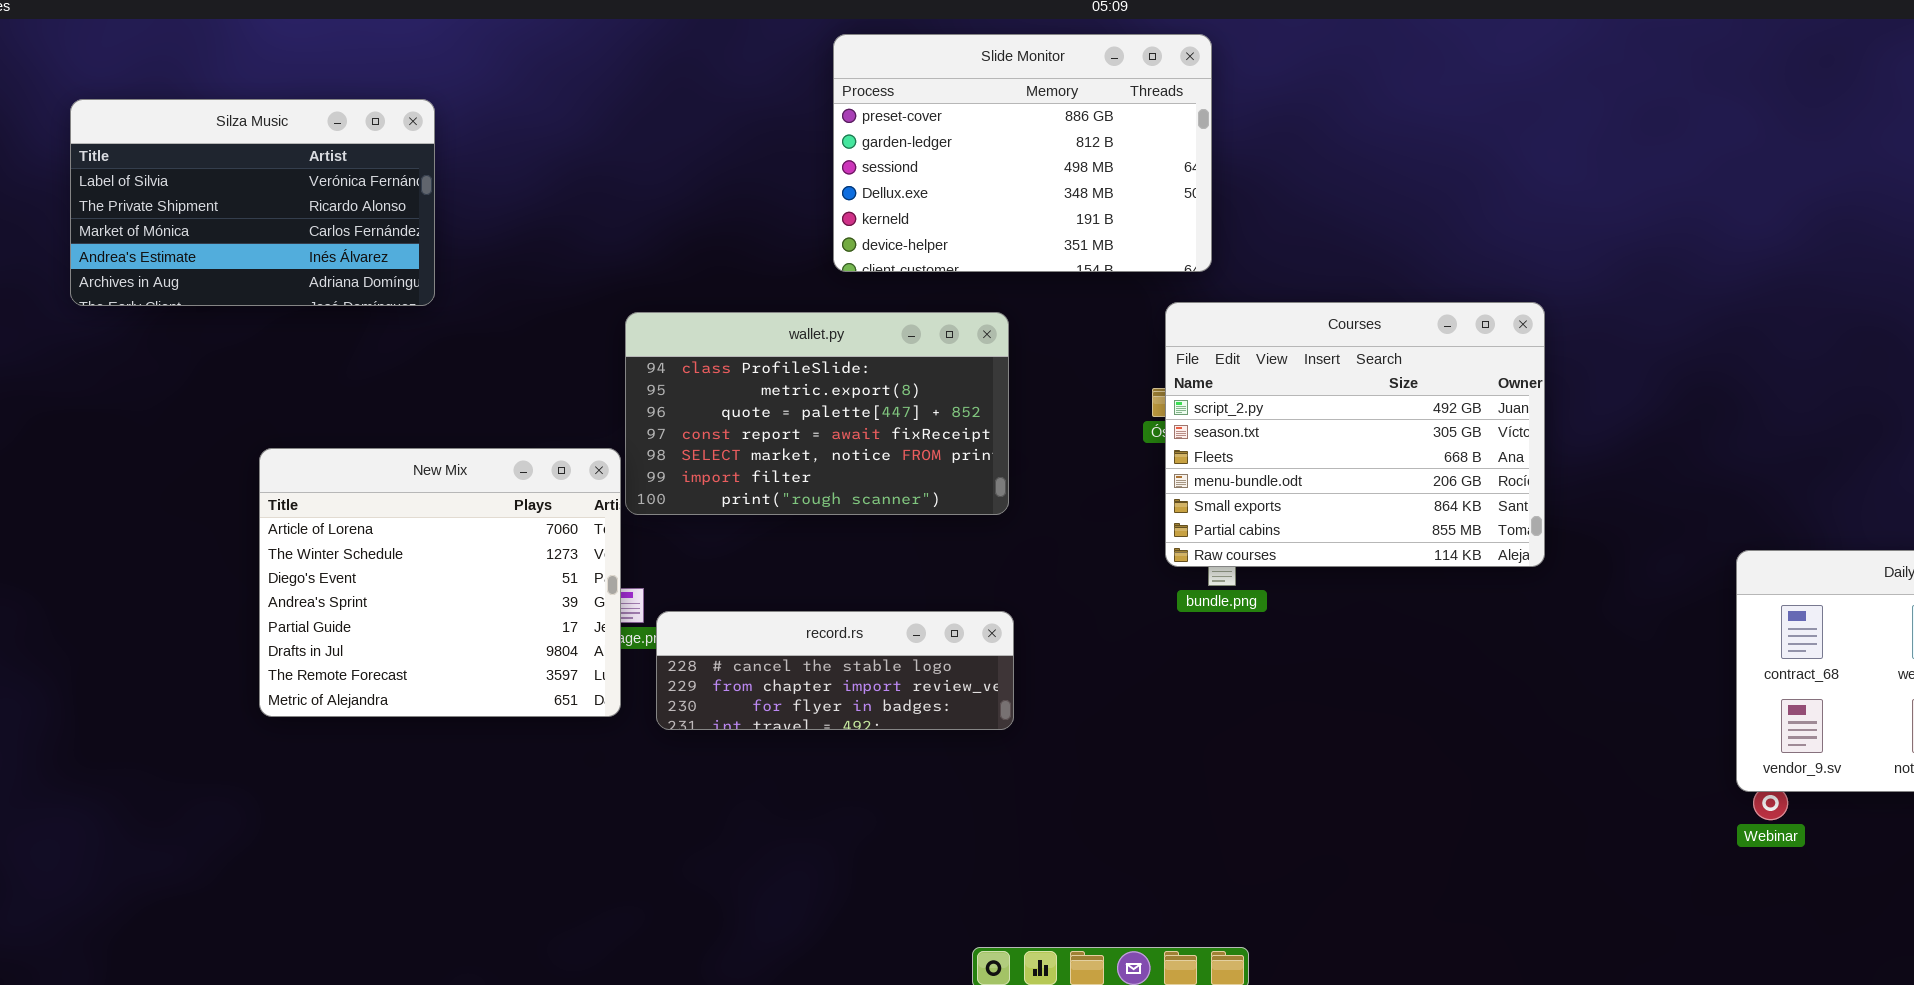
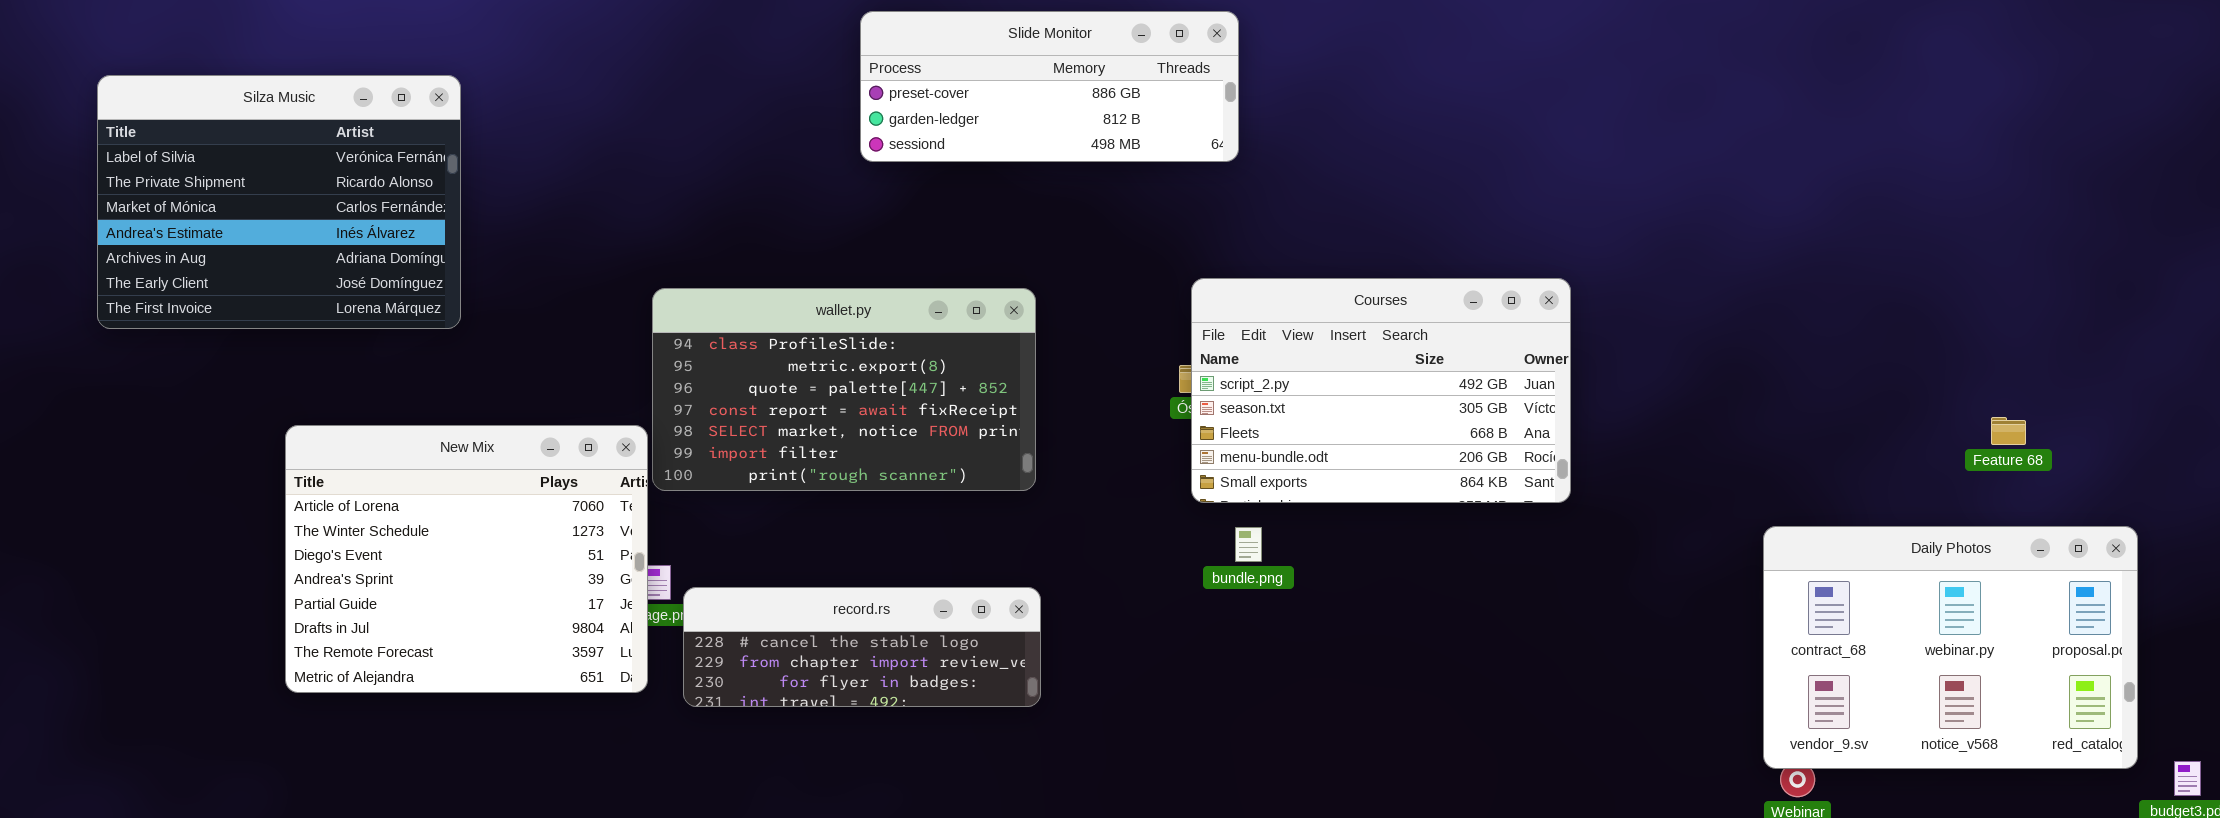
Slide Monitor: [833,34,1212,272] -> [860,11,1239,162], resized
Silza Music: [70,99,435,306] -> [97,75,461,329], resized
Courses: [1165,302,1545,567] -> [1191,278,1571,503], resized

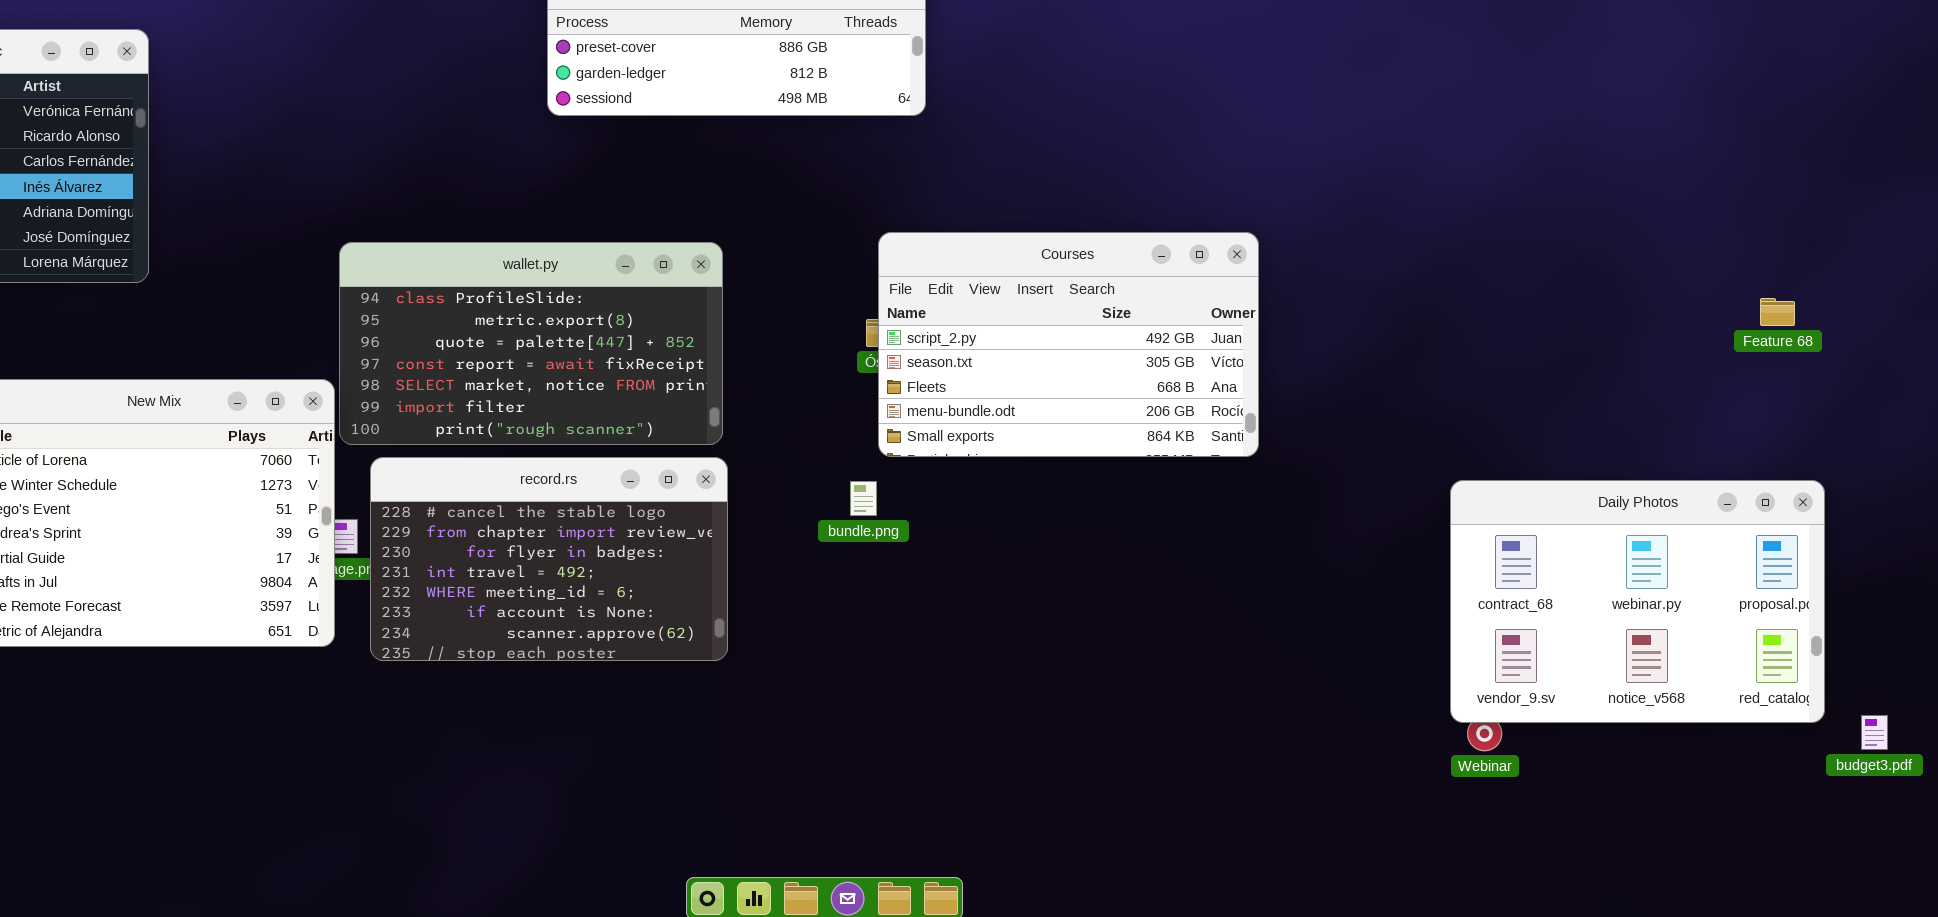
Feature 68: [1991,417,2026,445] -> [1760,298,1795,326], moved
bundle.png: [1235,527,1262,562] -> [850,481,877,516], moved
record.rs: [683,587,1041,707] -> [370,457,728,661], resized

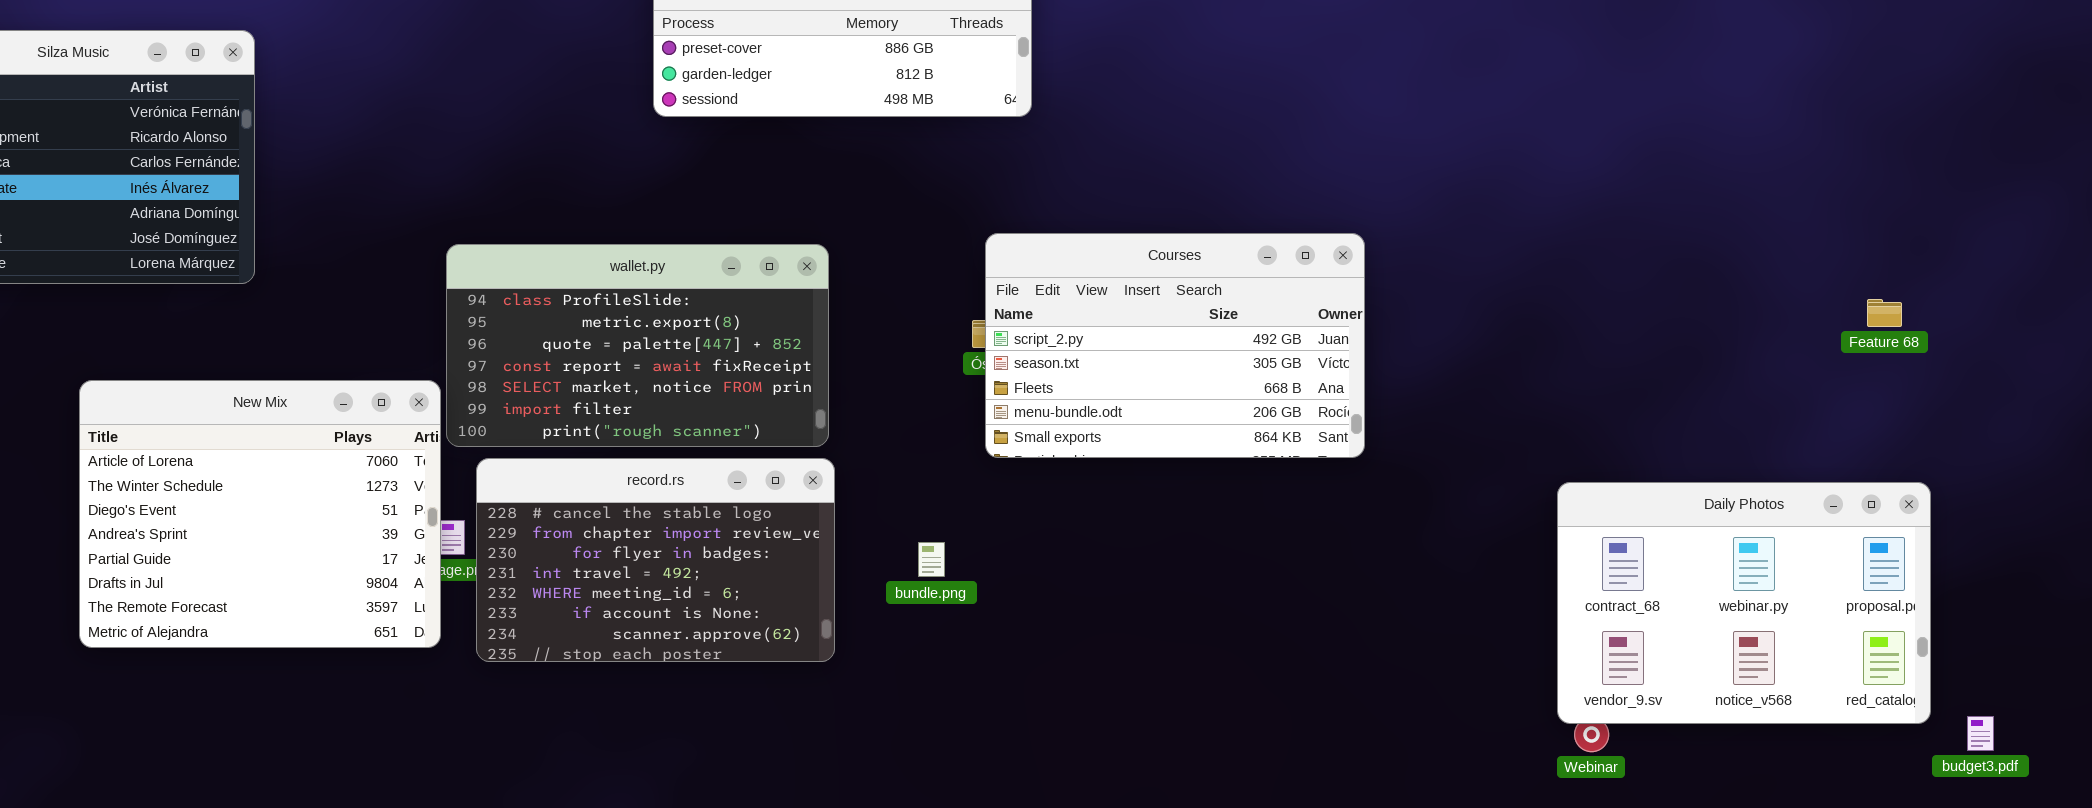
bundle.png: [850,481,877,516] -> [918,542,945,577], moved

